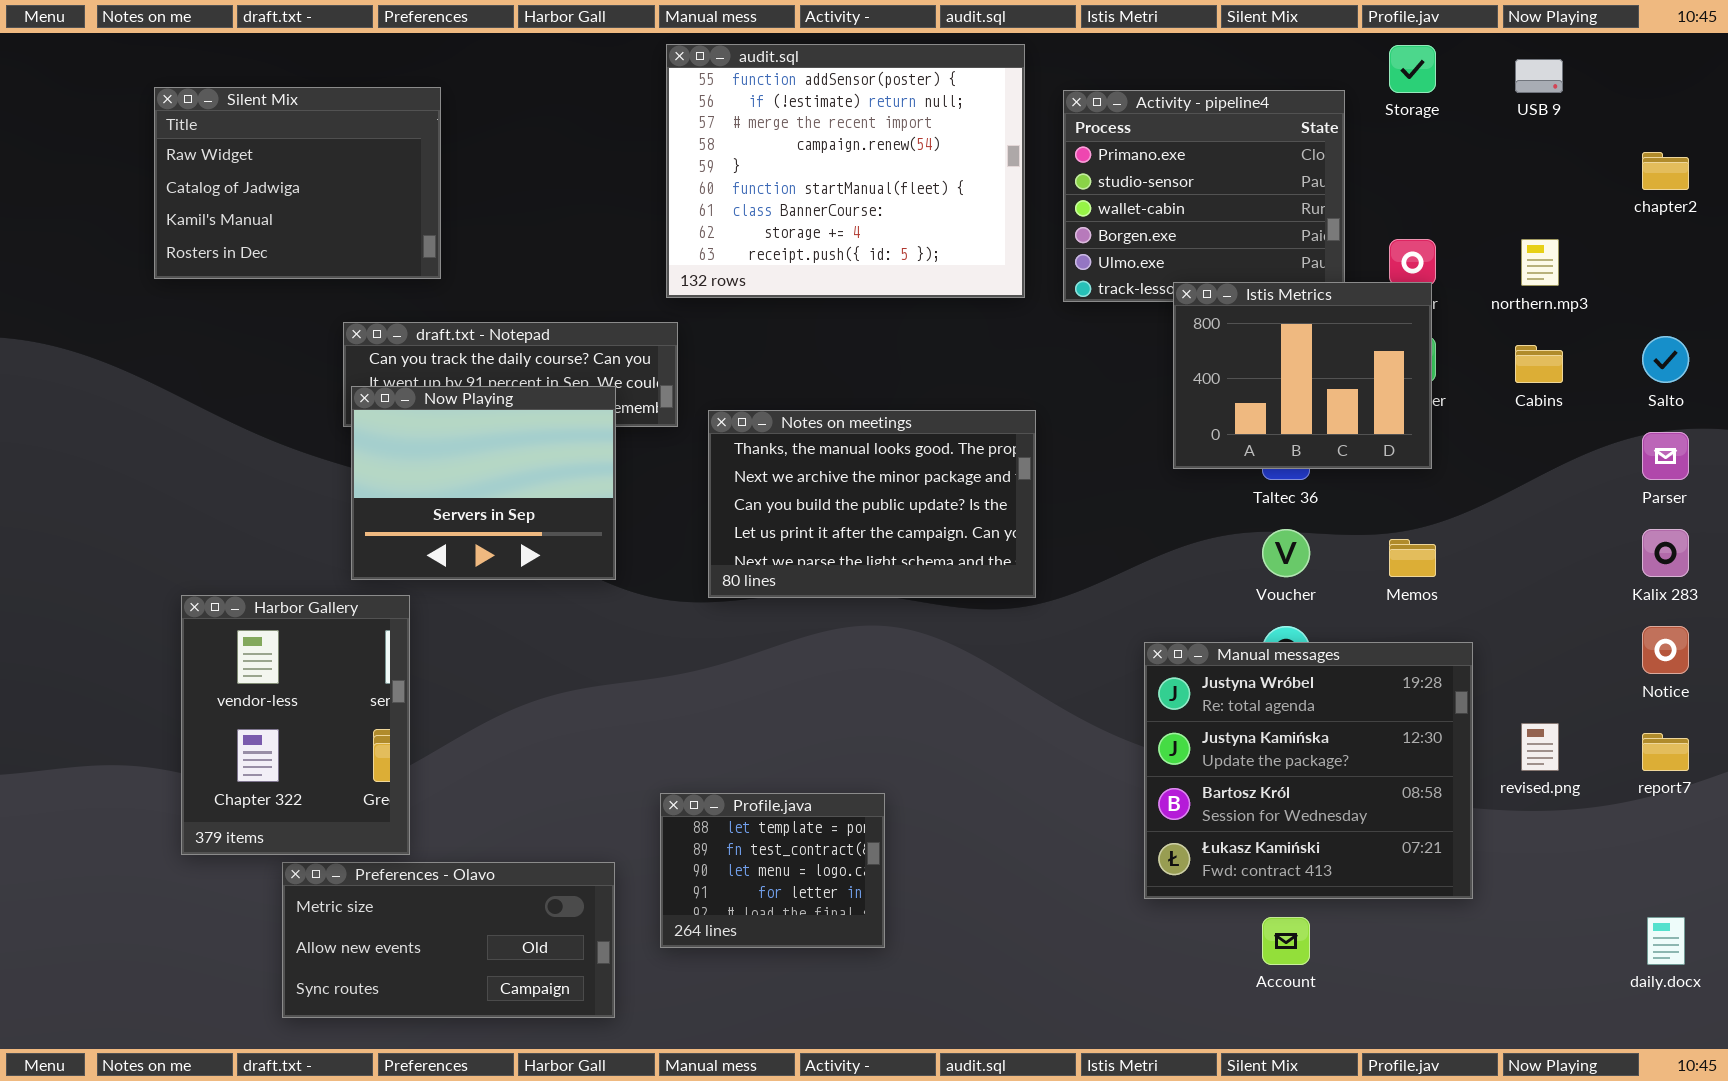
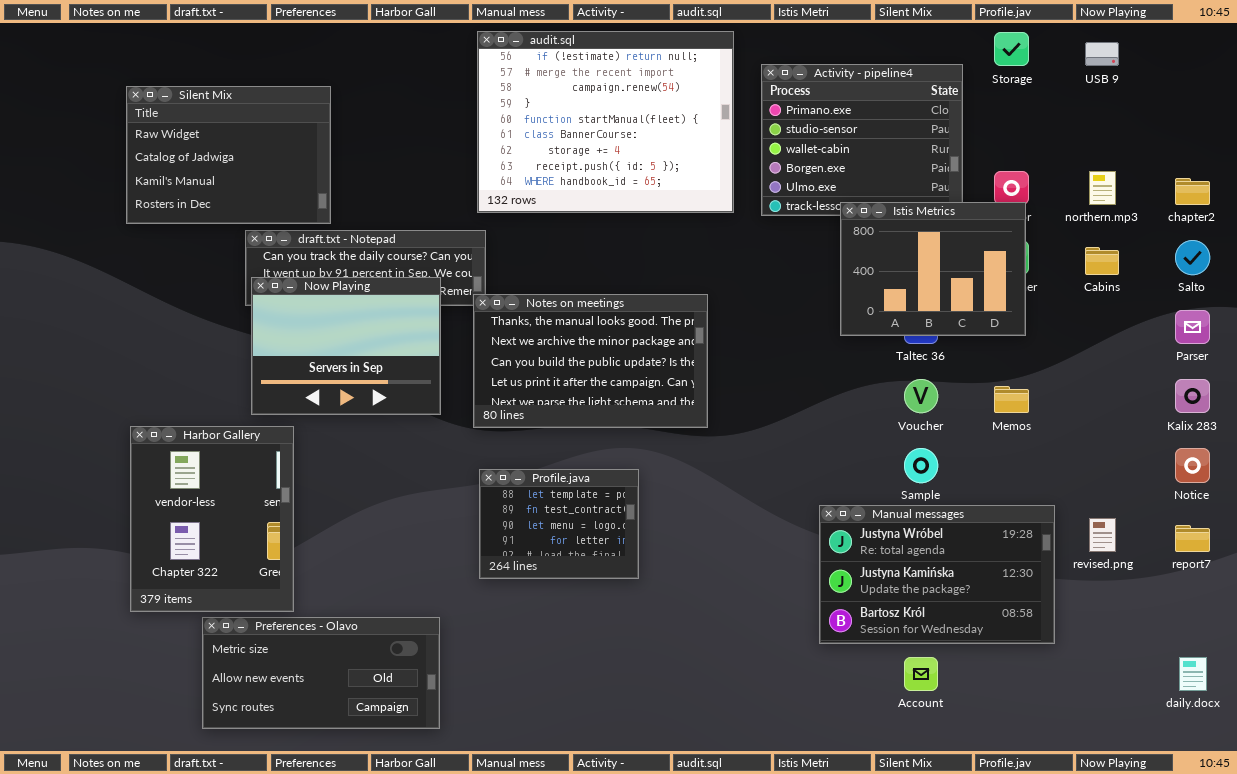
audit.sql: [666,44,1025,298] -> [477,31,734,213], scrolled down 1 row
Silent Mix: [154,87,441,279] -> [126,86,331,224], moved
chapter2: [1642,152,1689,190] -> [1175,178,1210,205], moved
Notes on meetings: [708,410,1036,598] -> [473,294,708,428], moved
Manual messages: [1144,642,1473,899] -> [819,505,1055,644], resized
Profile.java: [660,793,885,948] -> [479,469,639,579], moved

